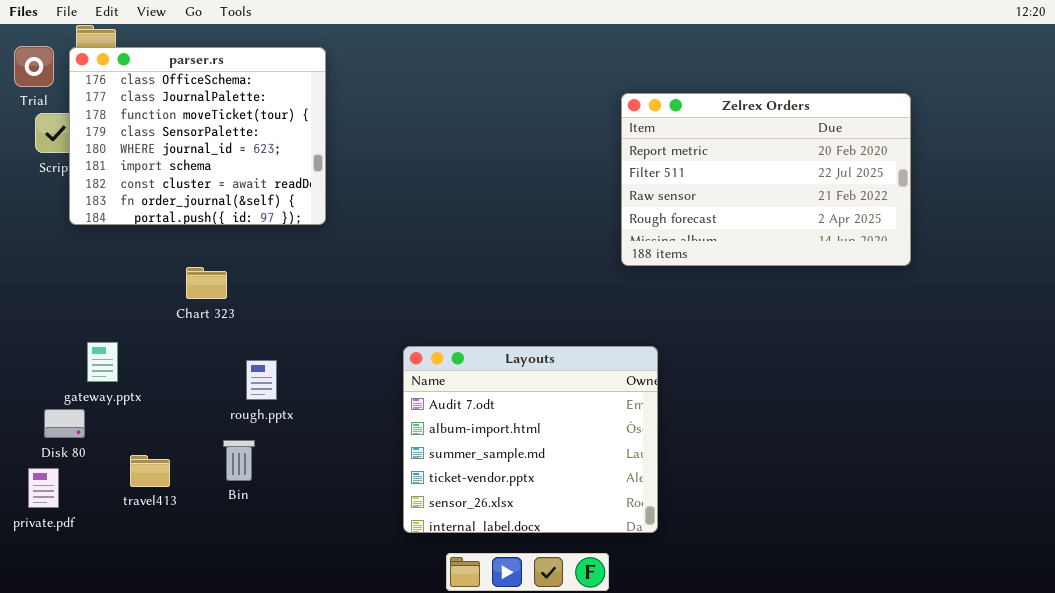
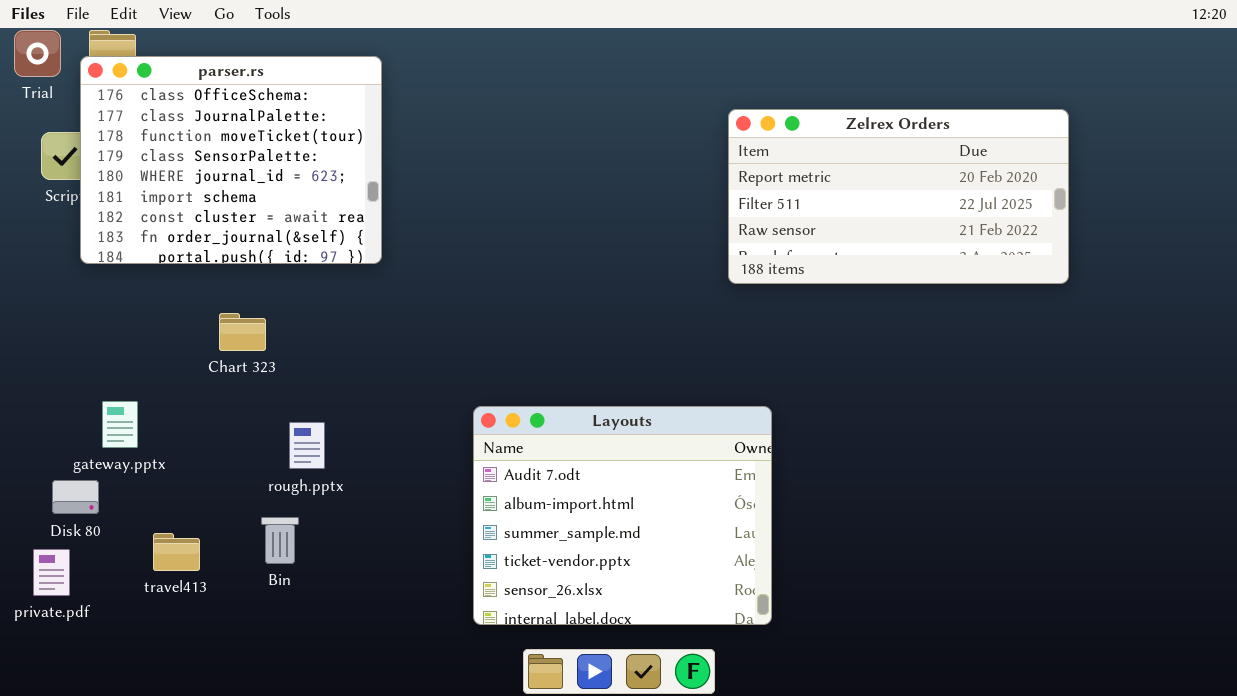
Trial: [14,46,54,87] -> [14,30,61,77], moved
Zelrex Orders: [621,93,911,266] -> [728,109,1069,284], resized

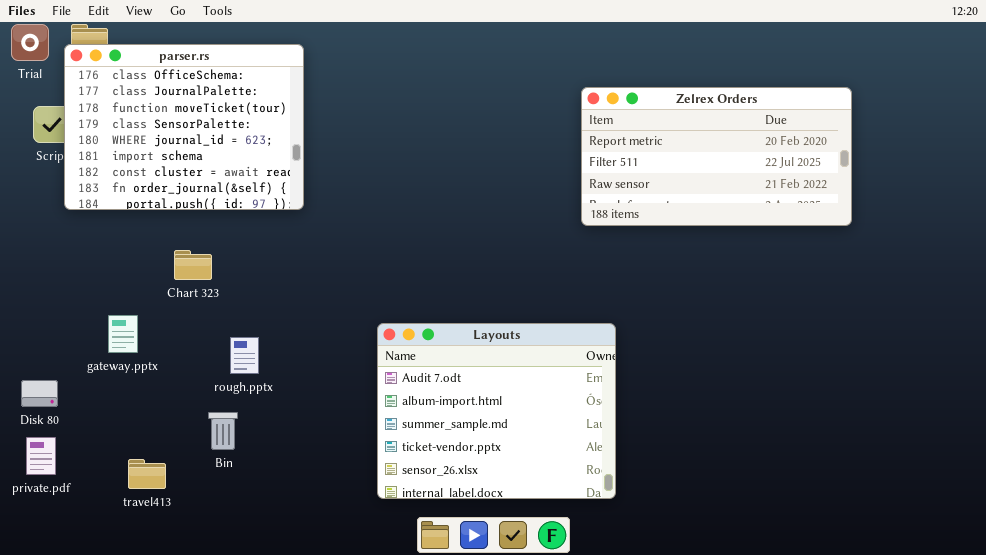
gateway.pptx: [102,401,138,448] -> [108,315,138,353], moved
Disk 80: [52,480,99,514] -> [21,380,58,407], moved
travel413: [153,533,200,571] -> [128,459,166,489], moved

